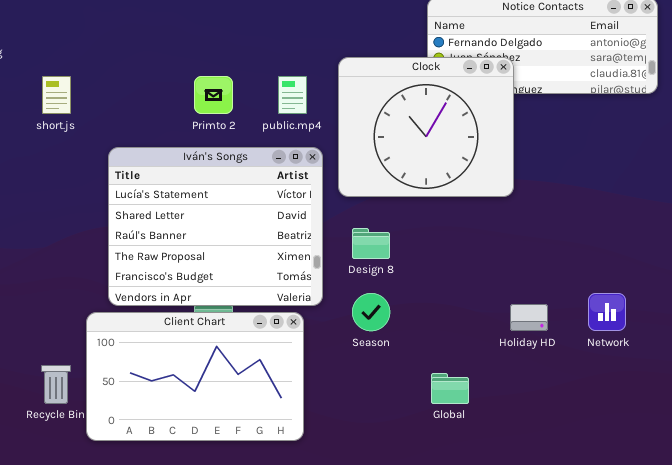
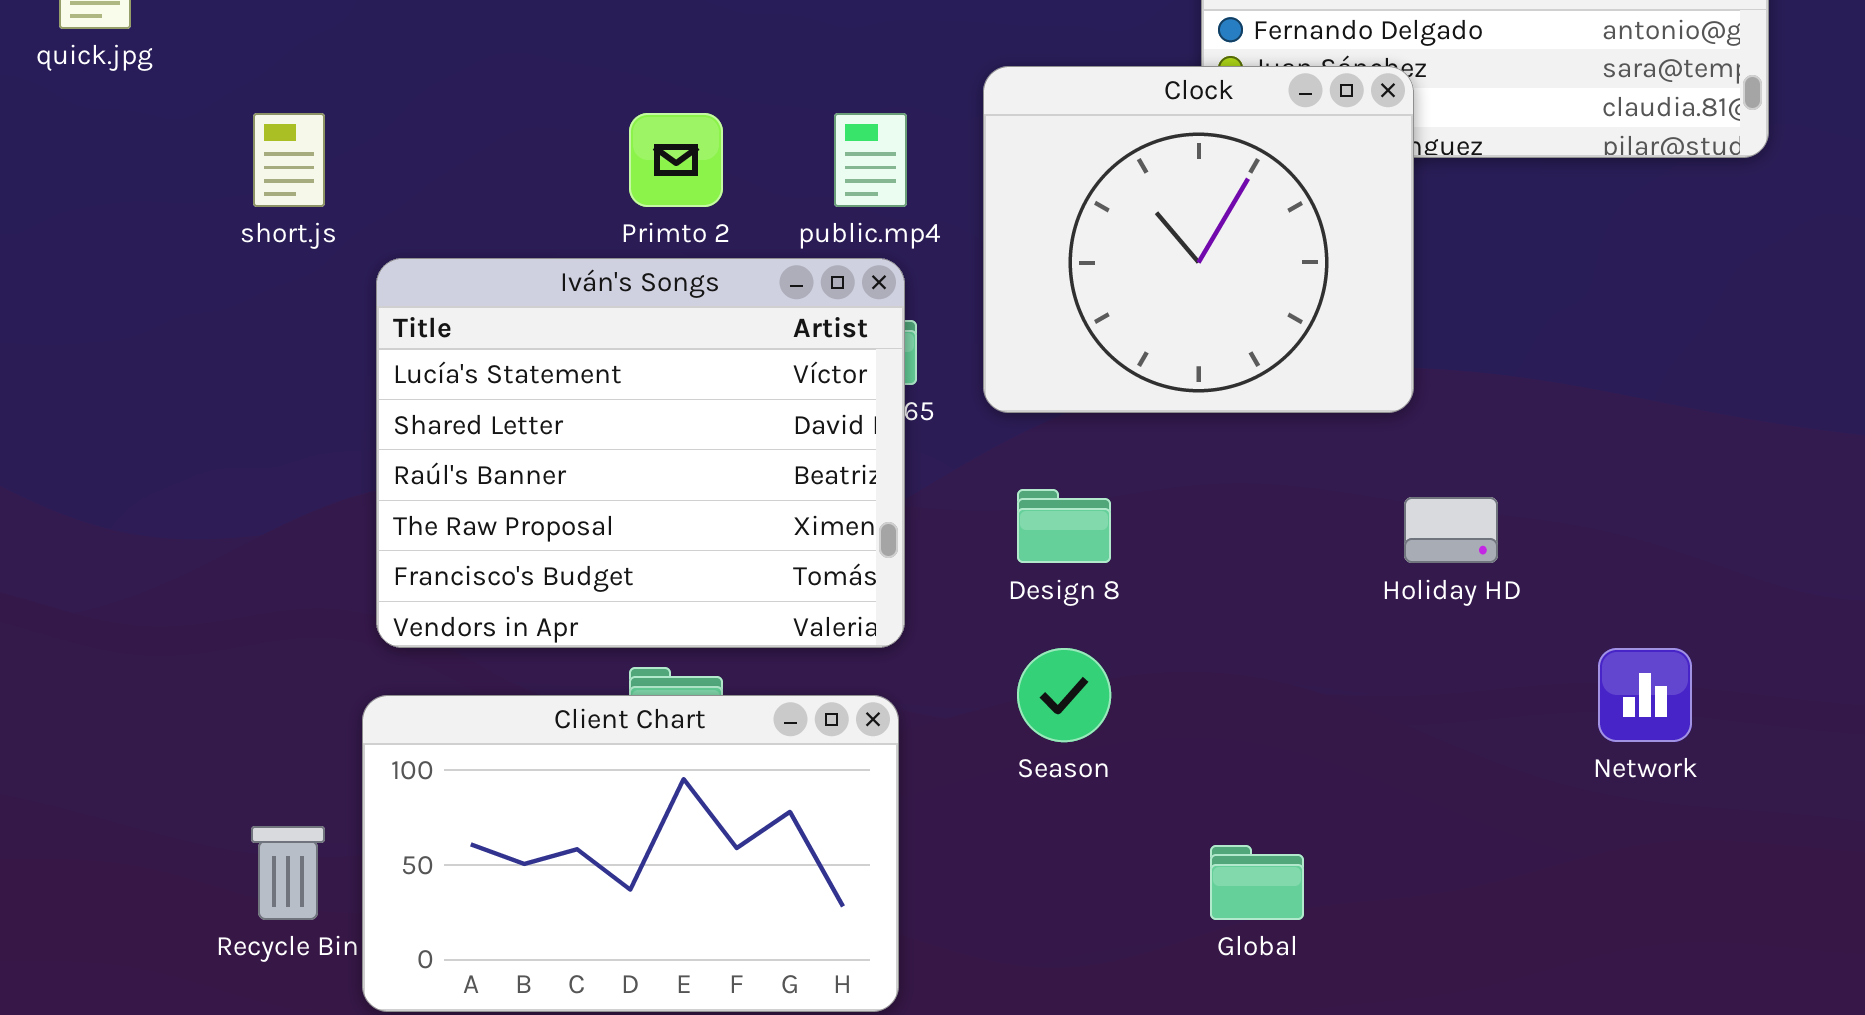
Iván's Songs: [108,147,323,306] -> [376,258,905,648], moved
Holiday HD: [510,304,548,331] -> [1404,497,1498,563], moved

